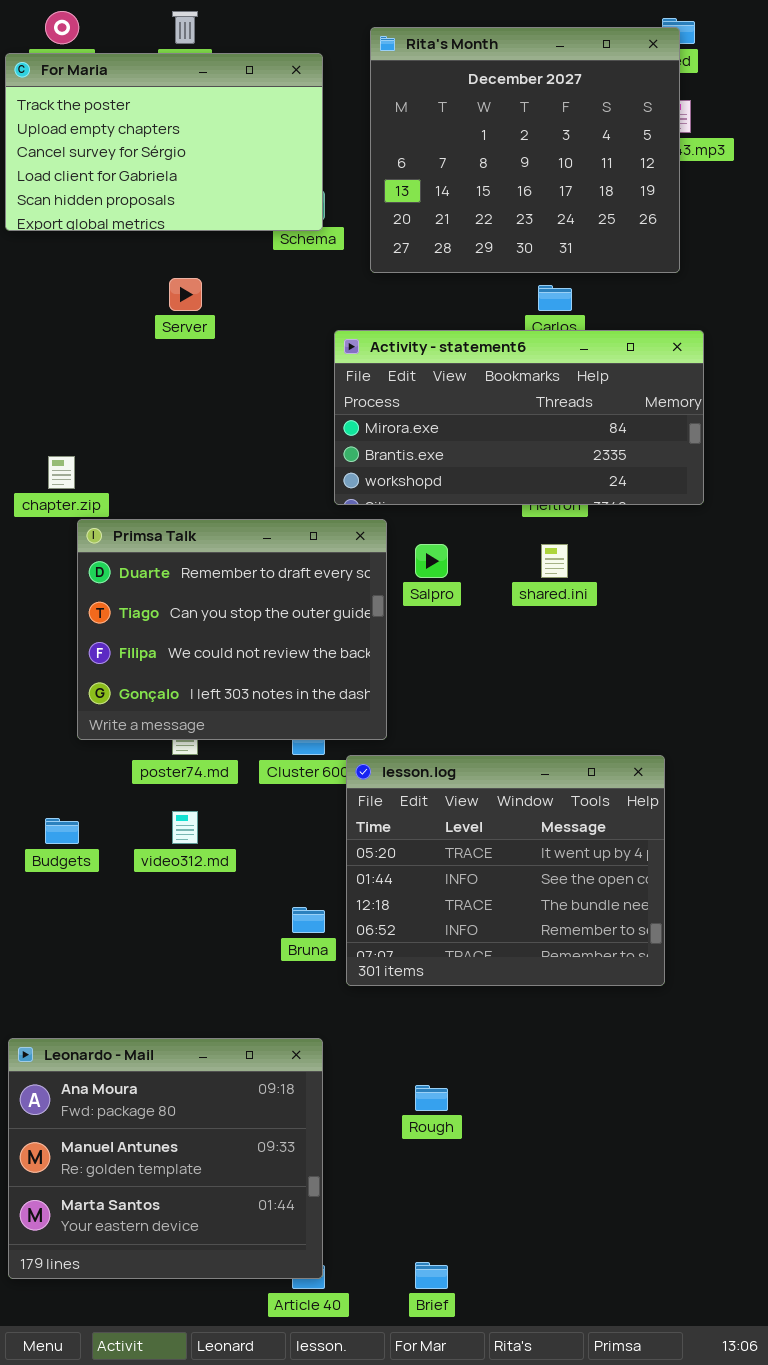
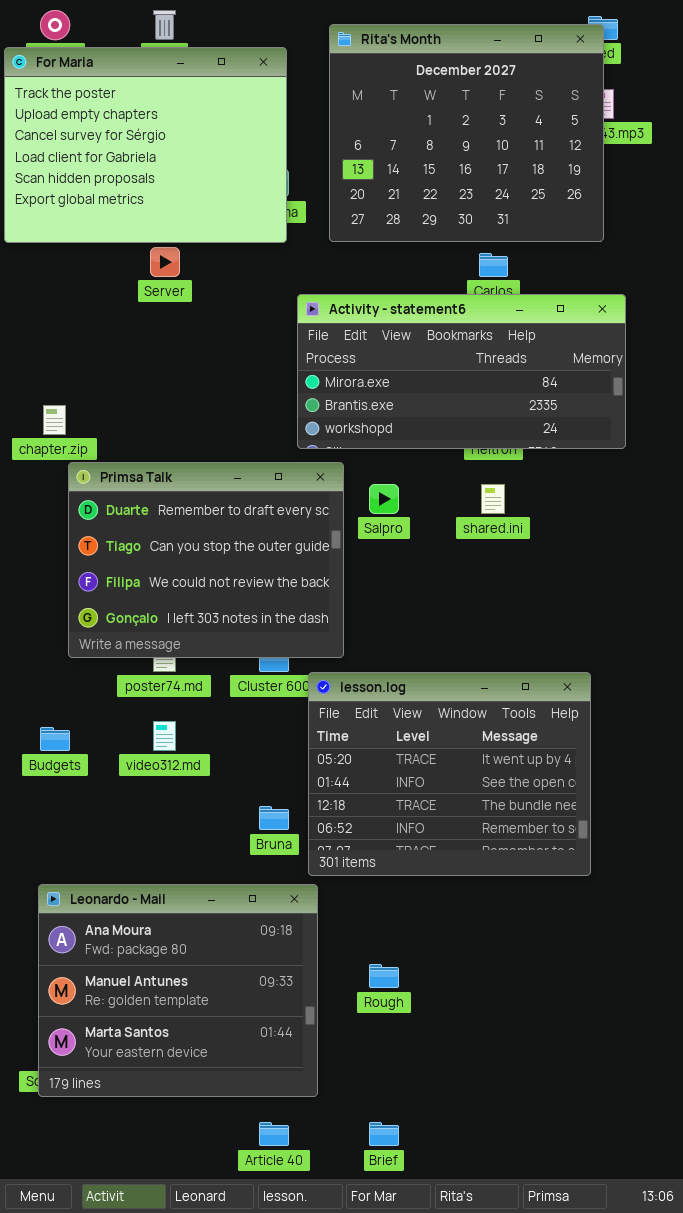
For Maria: [5,53,323,231] -> [4,47,287,243], resized
Leonardo - Mail: [8,1038,323,1279] -> [38,884,318,1097], moved

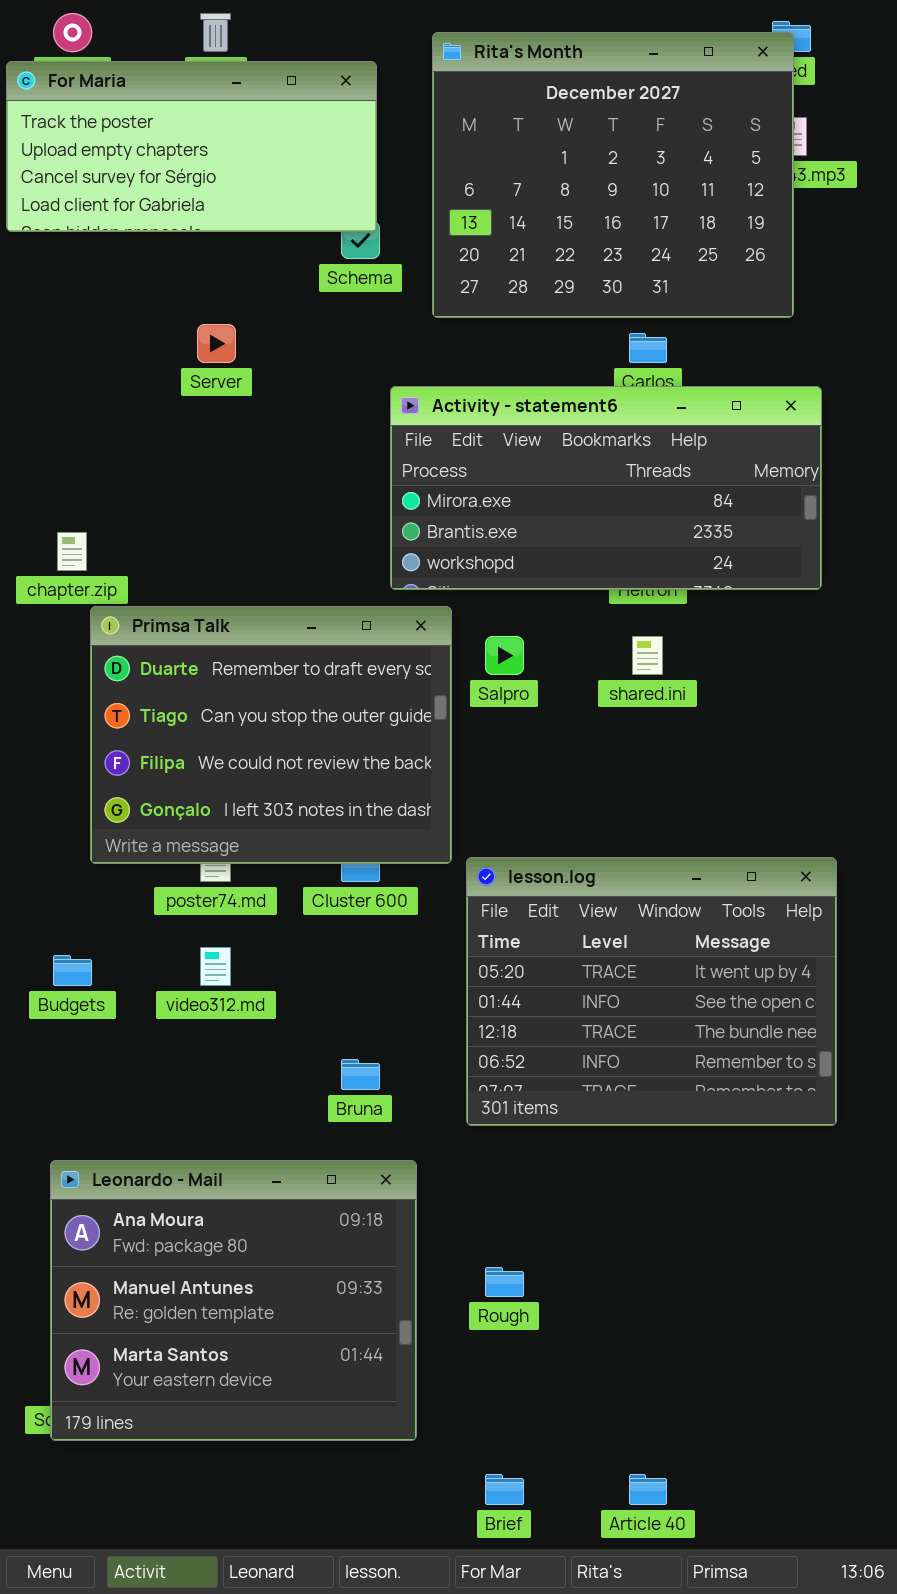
For Maria: [4,47,287,243] -> [6,61,377,232], resized
lesson.log: [308,672,591,876] -> [466,857,837,1126], moved
Article 40: [259,1122,289,1146] -> [629,1474,667,1505], moved

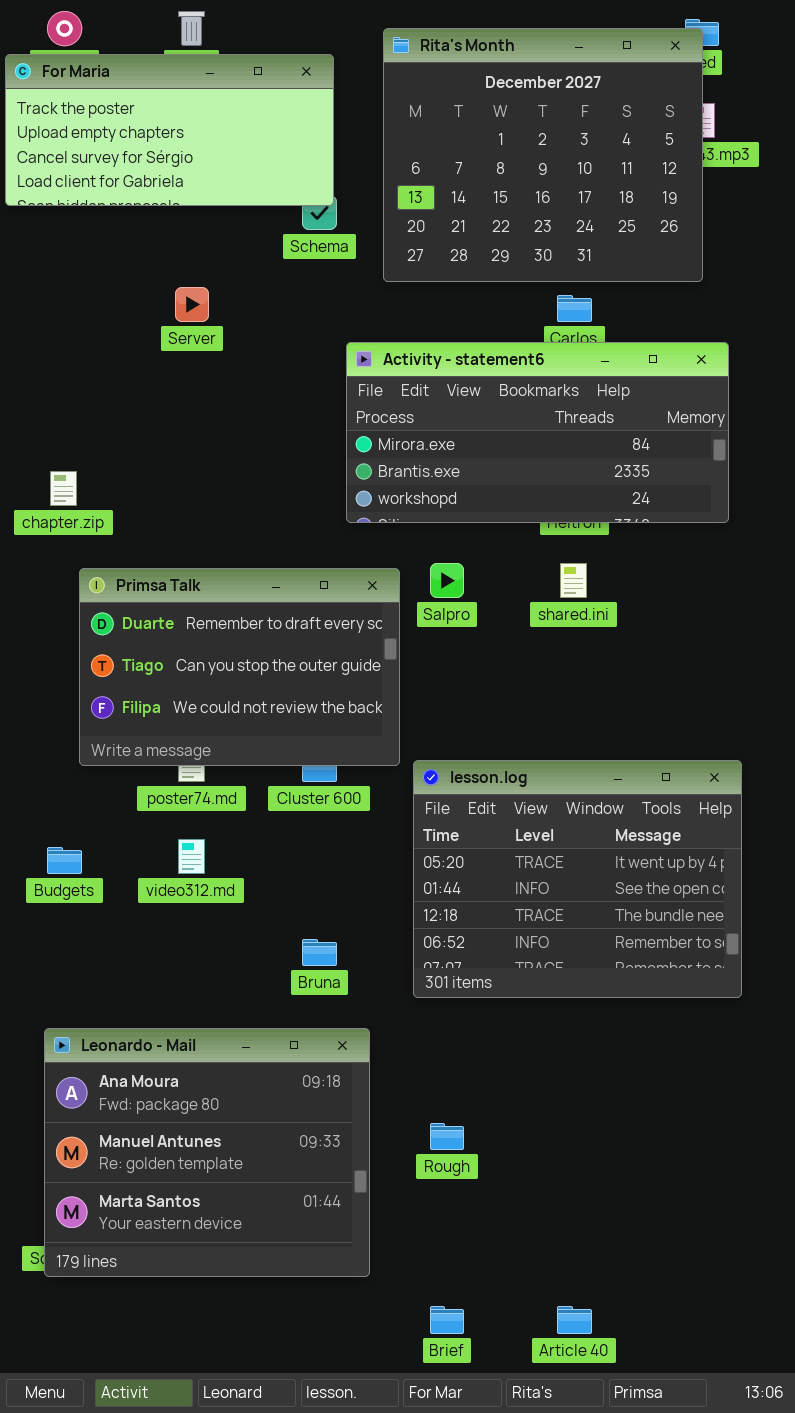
Primsa Talk: [90,606,452,864] -> [79,568,400,766], resized

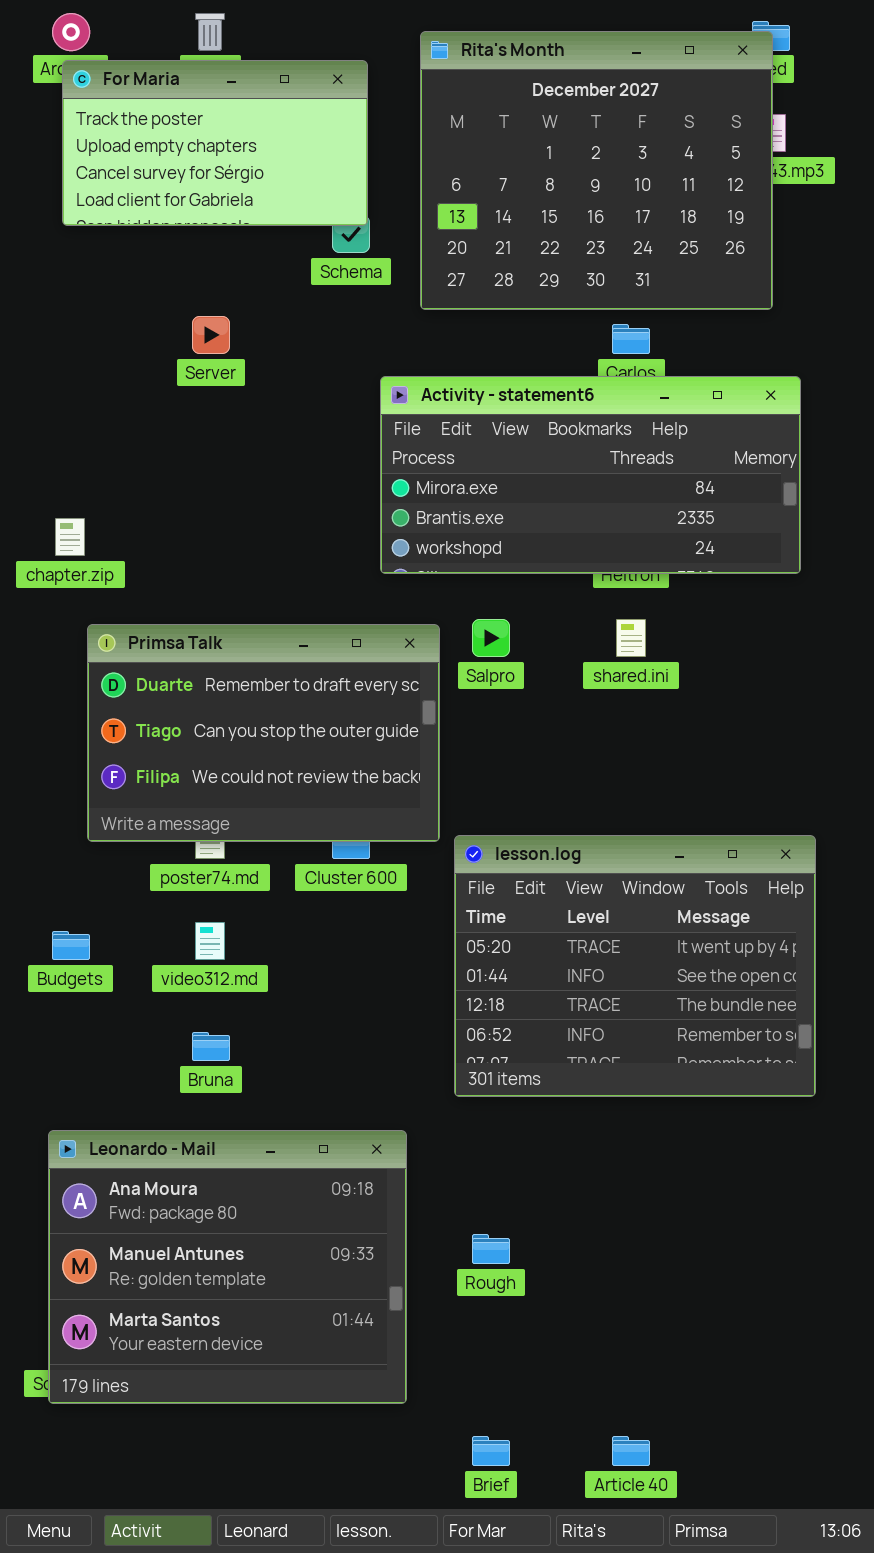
For Maria: [5,54,334,206] -> [62,60,368,226], resized
Bruna: [302,939,337,966] -> [192,1032,230,1061], moved

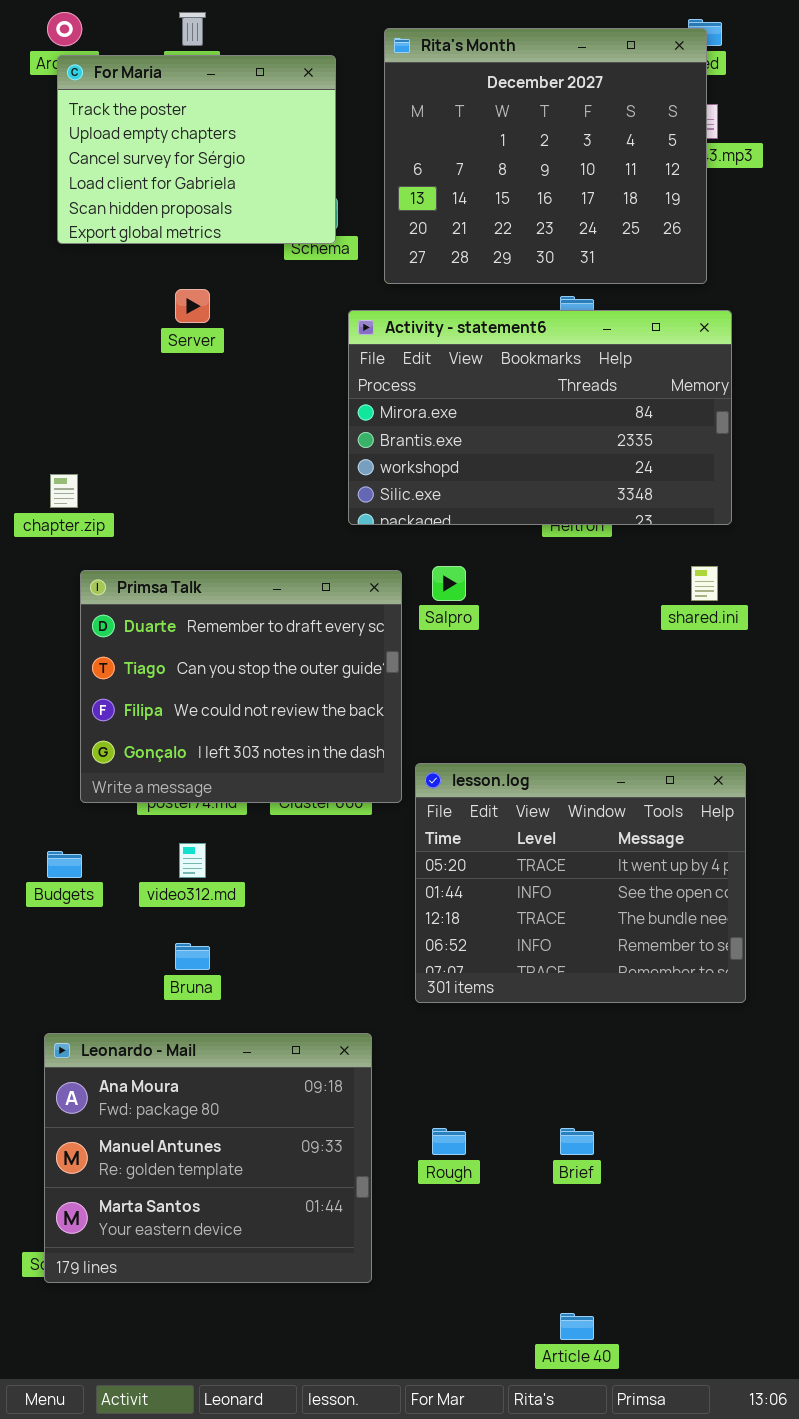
For Maria: [62,60,368,226] -> [57,55,336,244], resized
Activity - statement6: [380,376,801,574] -> [348,310,732,525], resized
shared.ini: [616,619,646,657] -> [691,566,718,601], moved
Primsa Talk: [87,624,440,842] -> [80,570,402,803], resized
Brief: [472,1436,510,1466] -> [560,1128,594,1155], moved

